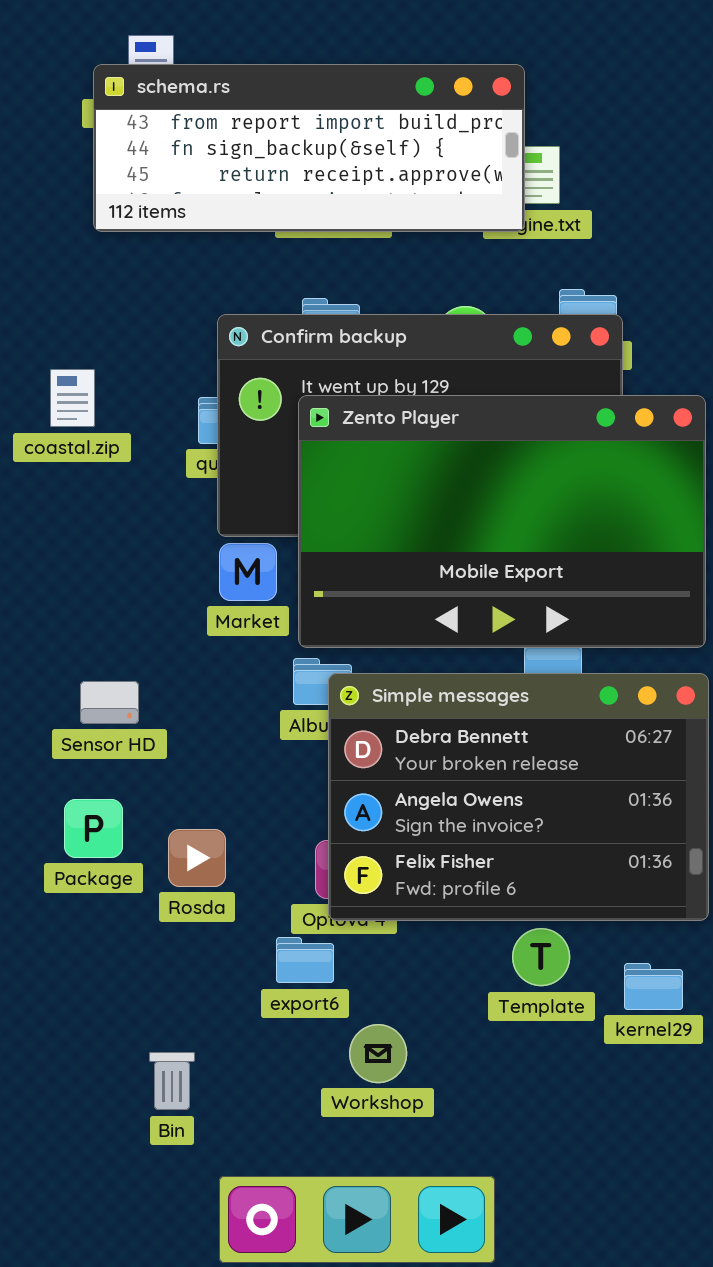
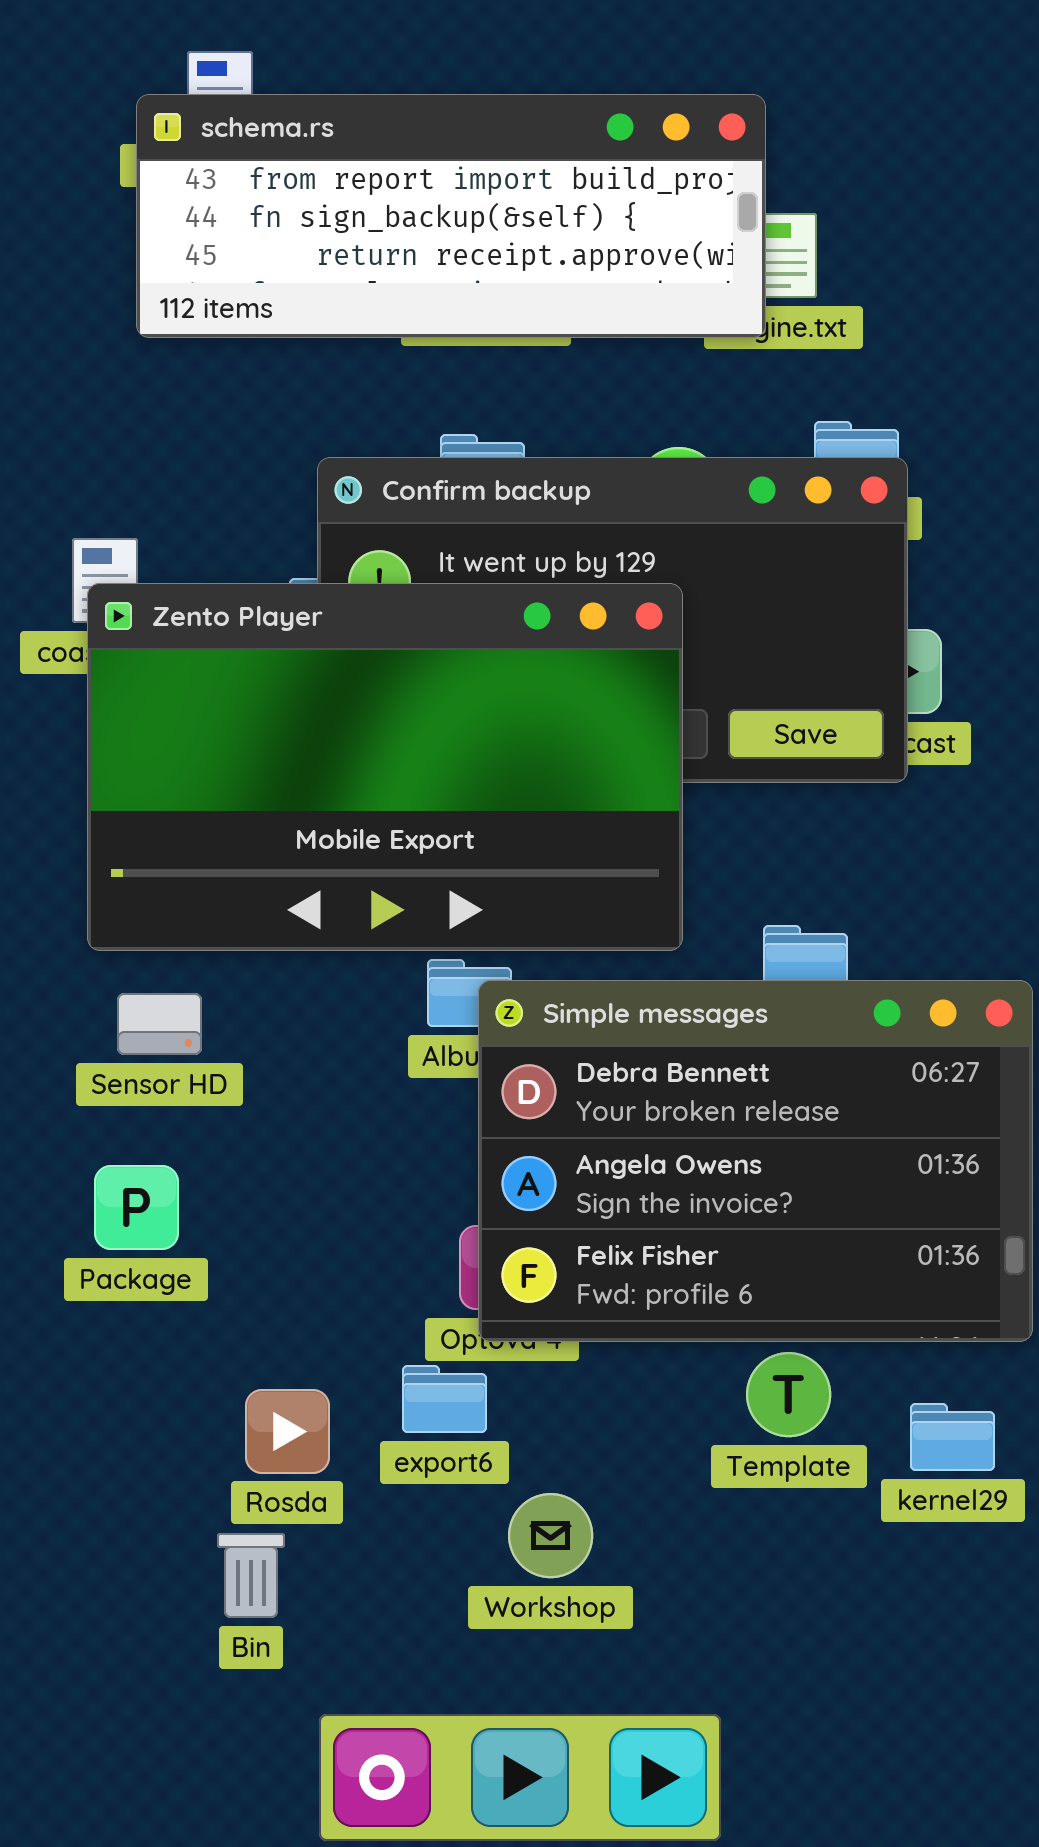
Zento Player: [298,395,706,648] -> [87,583,683,951], moved
Rosda: [168,829,226,887] -> [245,1389,330,1474], moved

